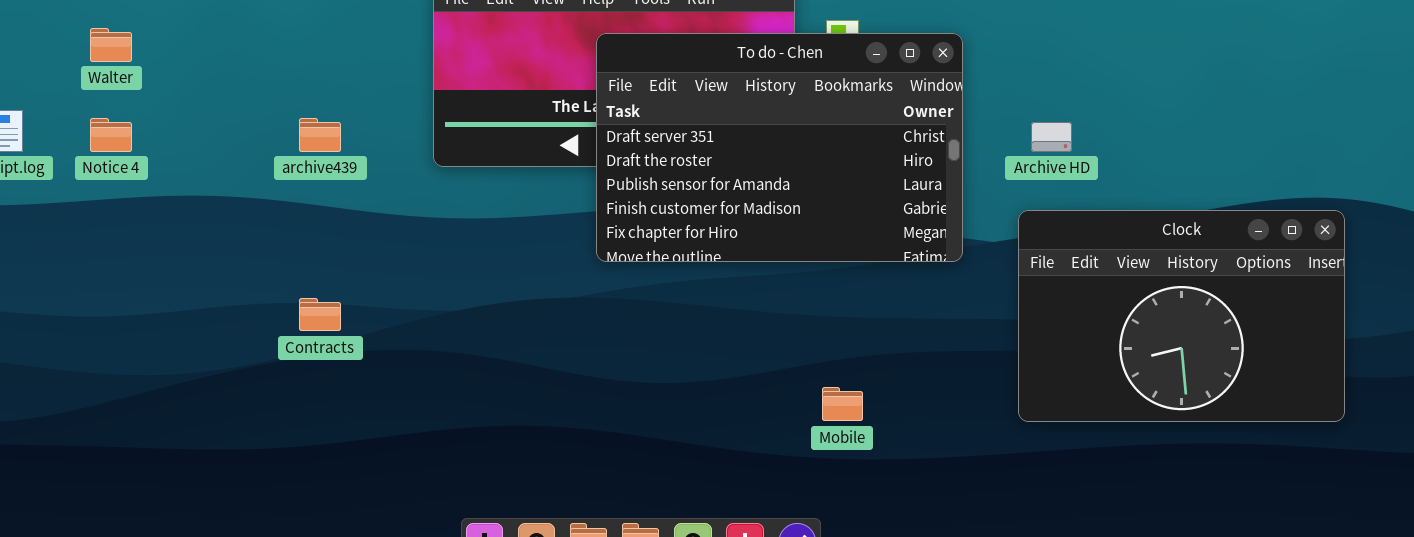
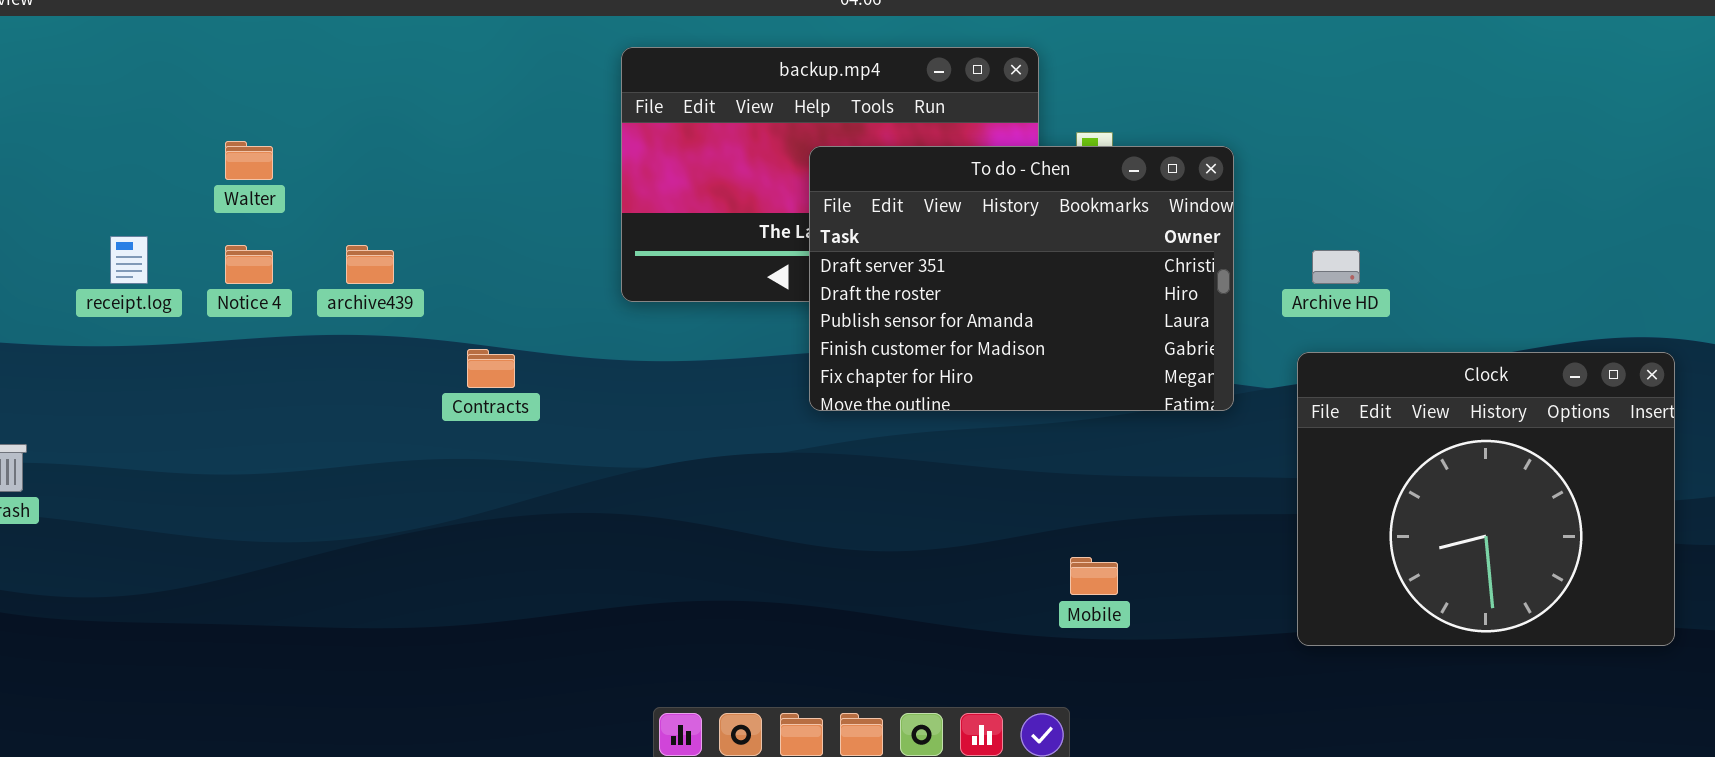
archive439: [299,118,341,152] -> [346,245,394,284], moved
Clock: [1018,210,1345,422] -> [1297,352,1675,646], resized
Contracts: [299,298,341,331] -> [467,349,515,388], moved

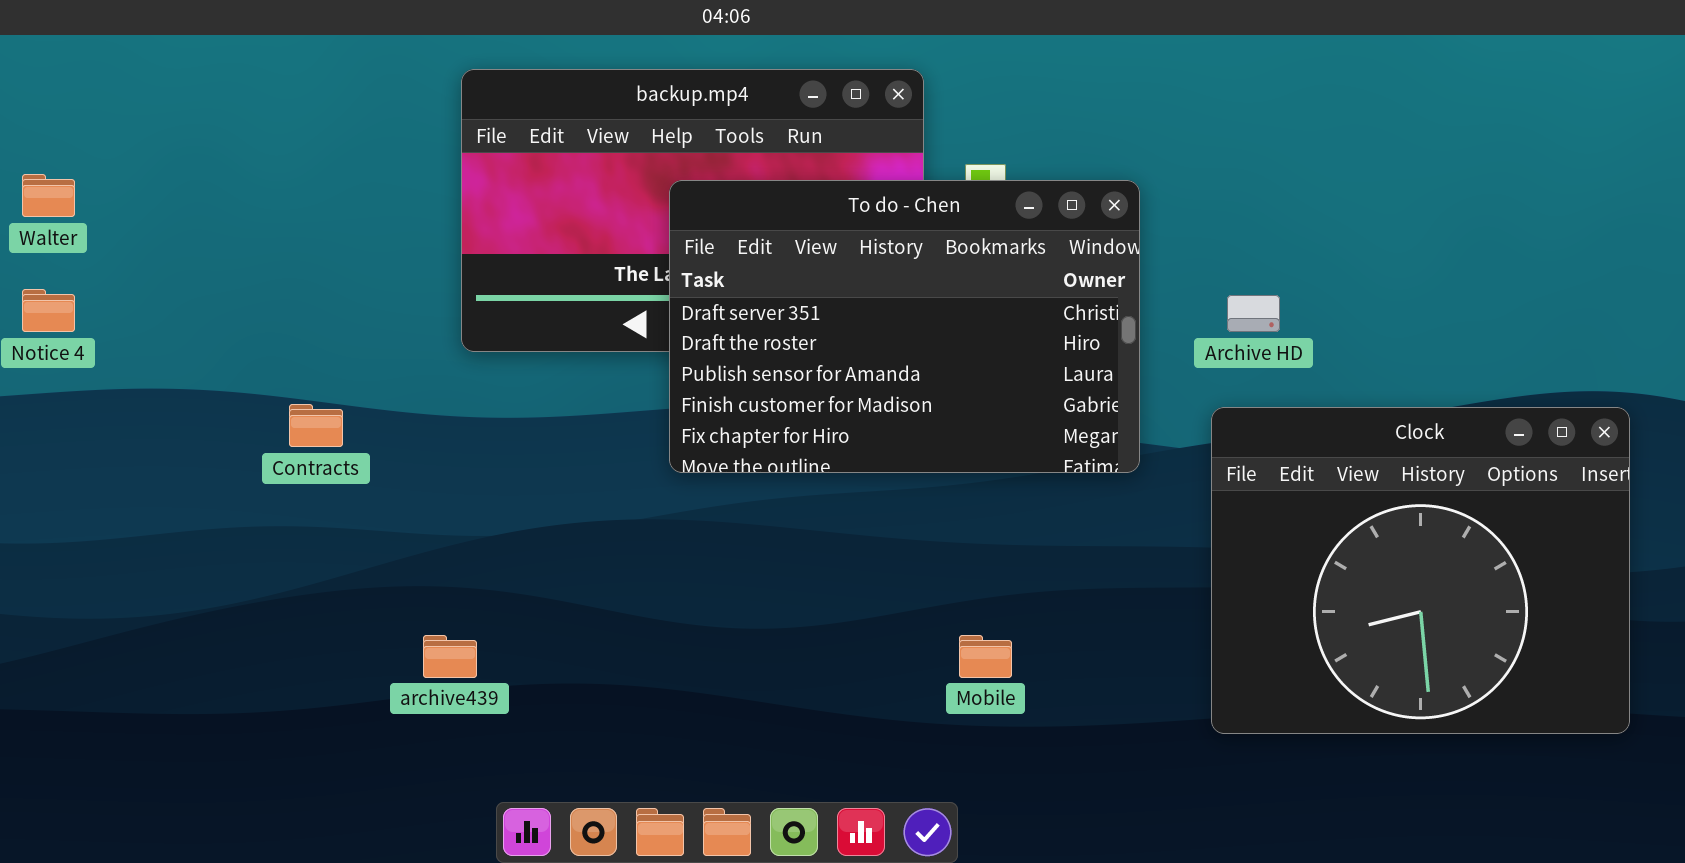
archive439: [346,245,394,284] -> [423,635,477,678], moved

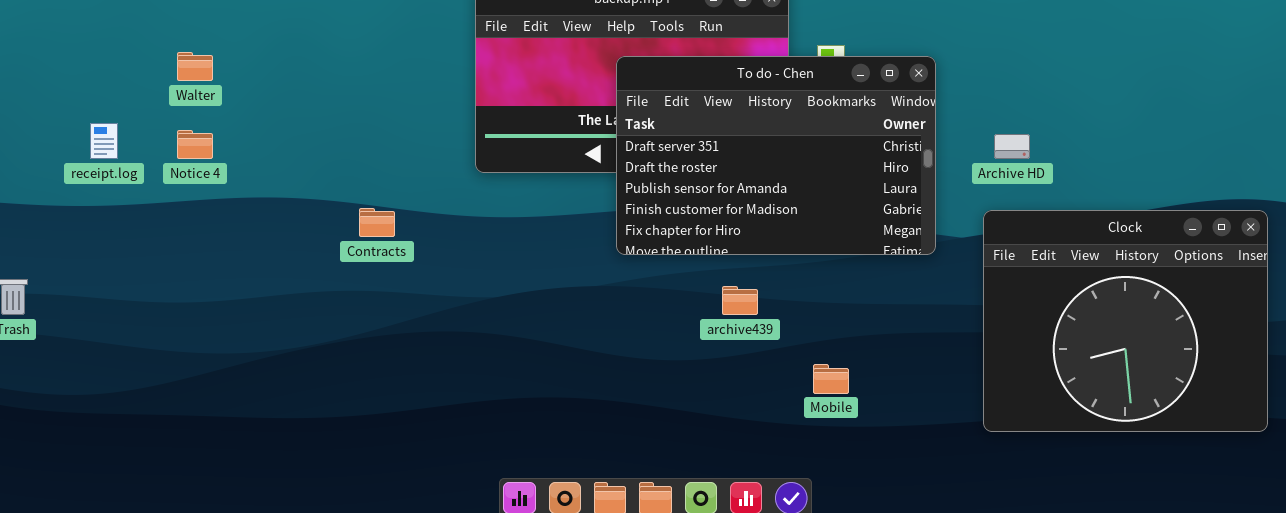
archive439: [423,635,477,678] -> [722,286,758,315], moved

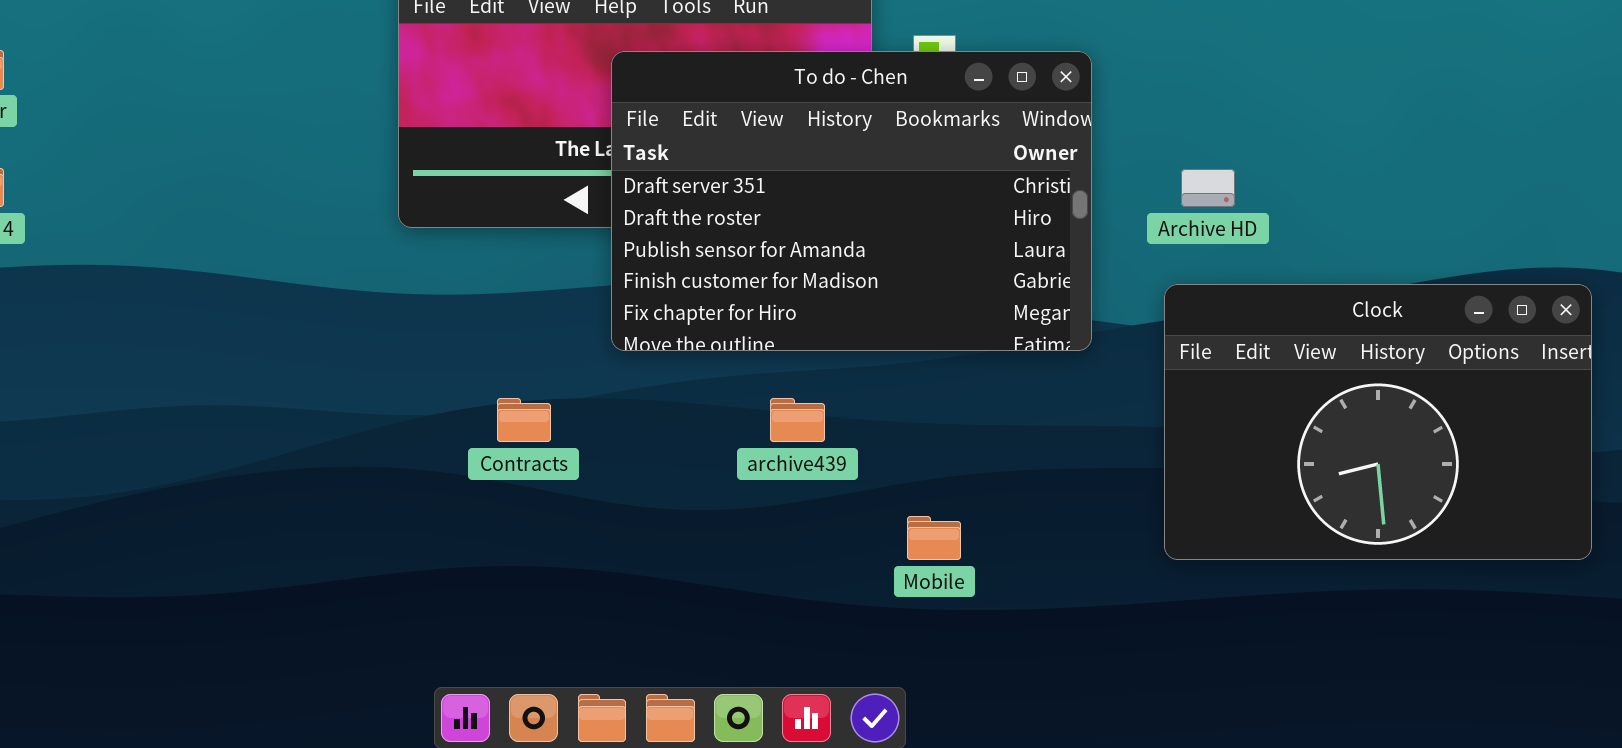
Contracts: [359,208,395,237] -> [497,398,551,442], moved
Clock: [983,210,1268,432] -> [1164,284,1592,560], resized

